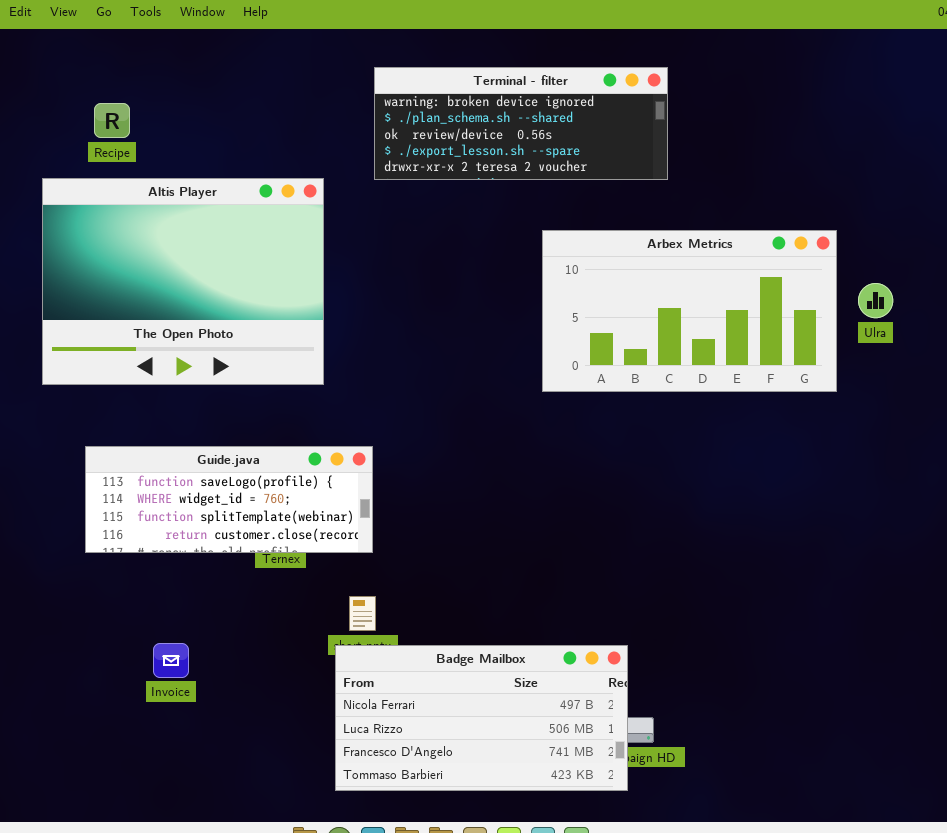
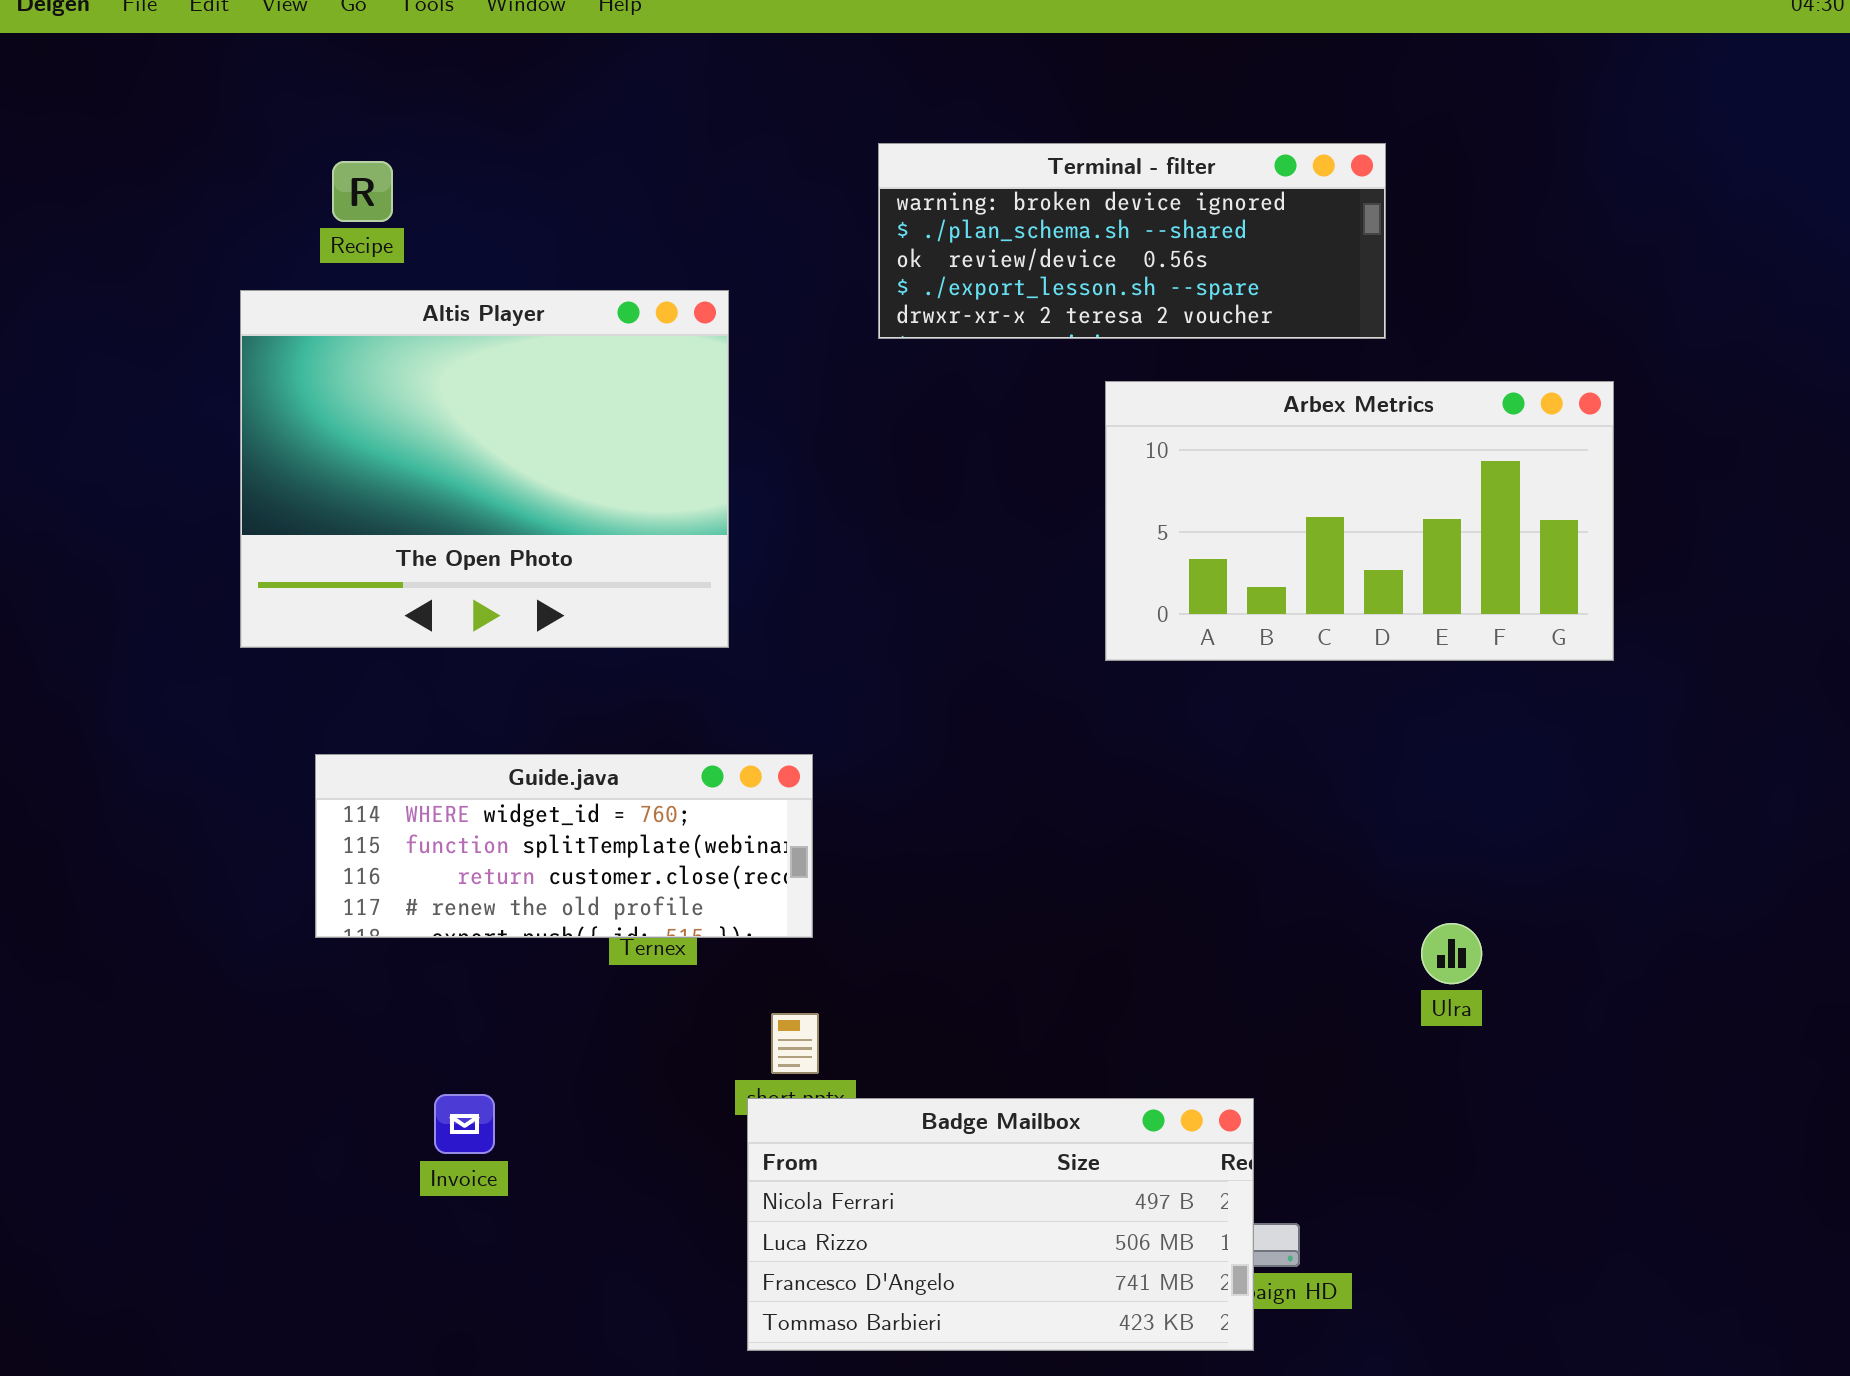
Terminal - filter: [374,67,668,180] -> [878,143,1386,339], moved
Ulra: [858,283,893,318] -> [1421,923,1482,984], moved
Guide.java: [85,446,373,553] -> [315,754,813,938], scrolled down 1 row

